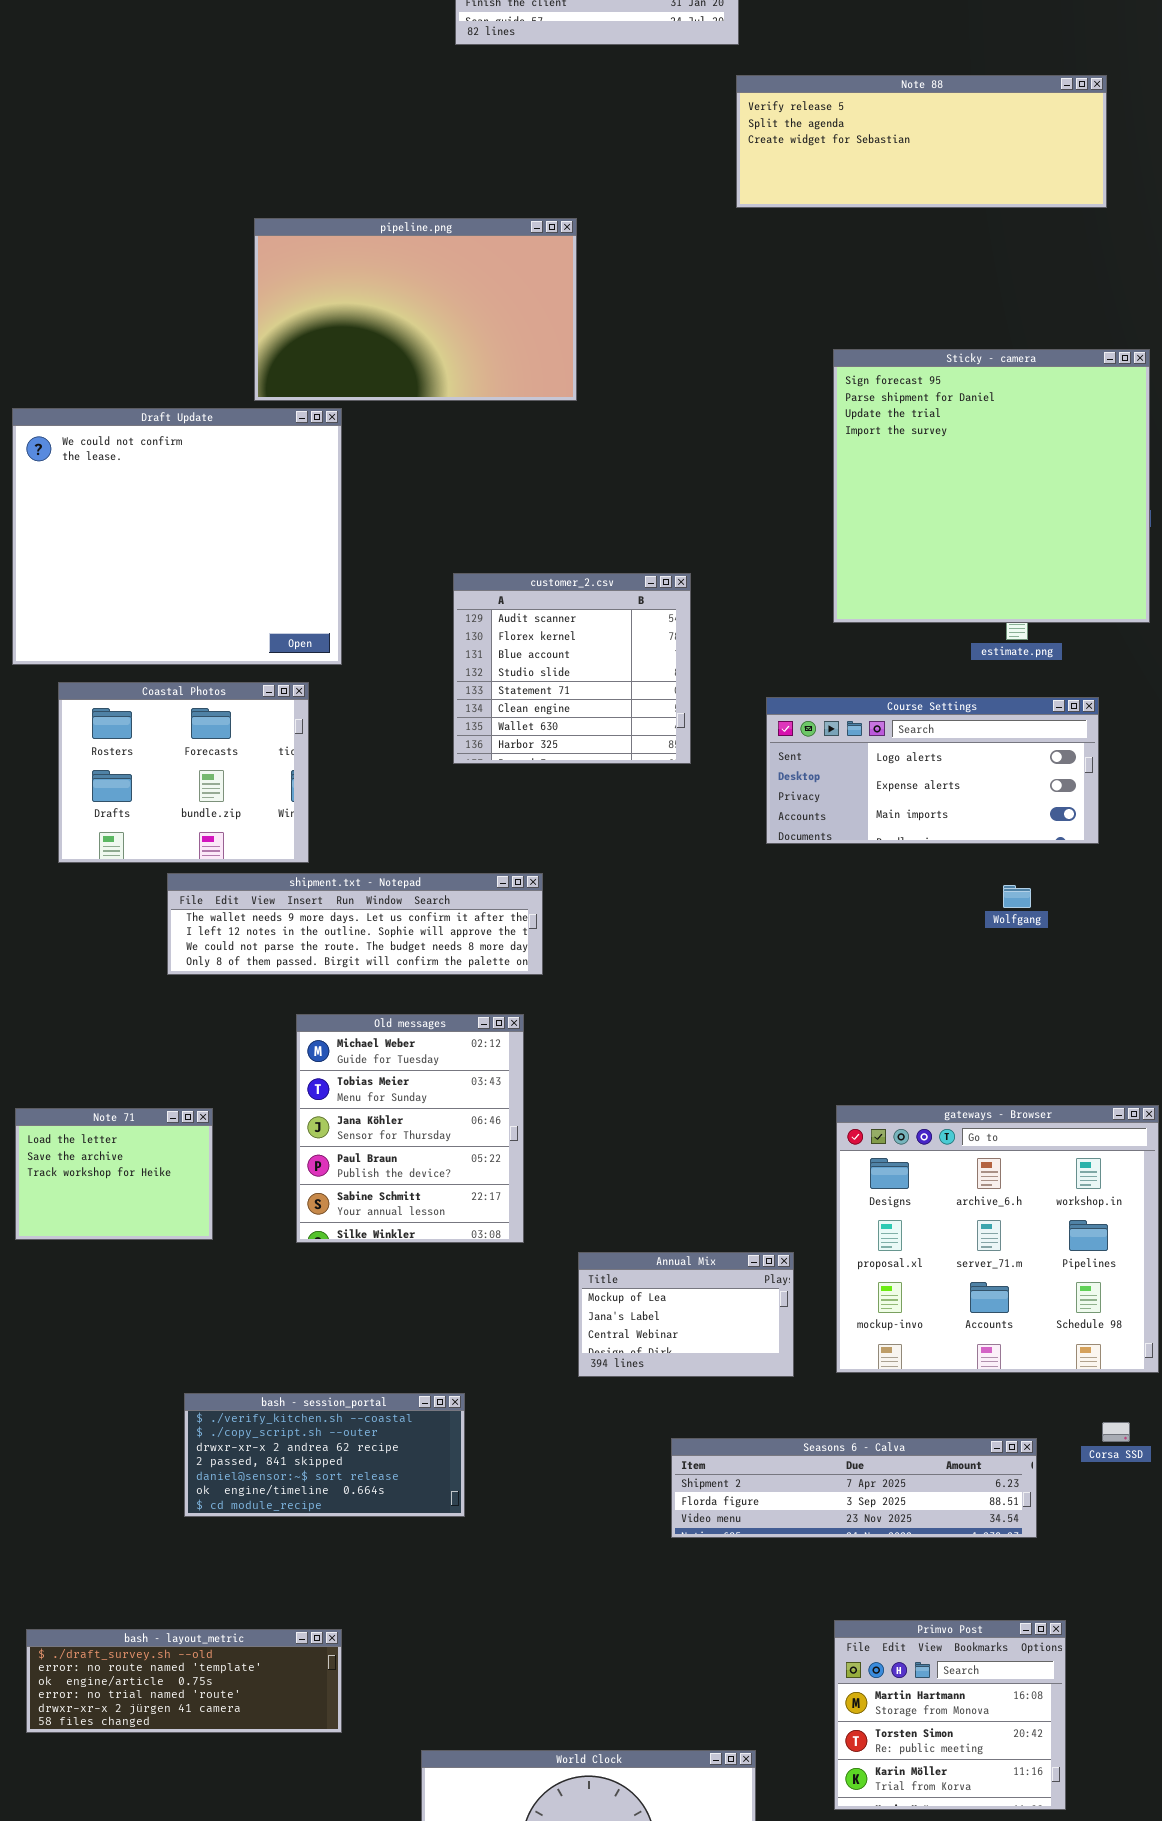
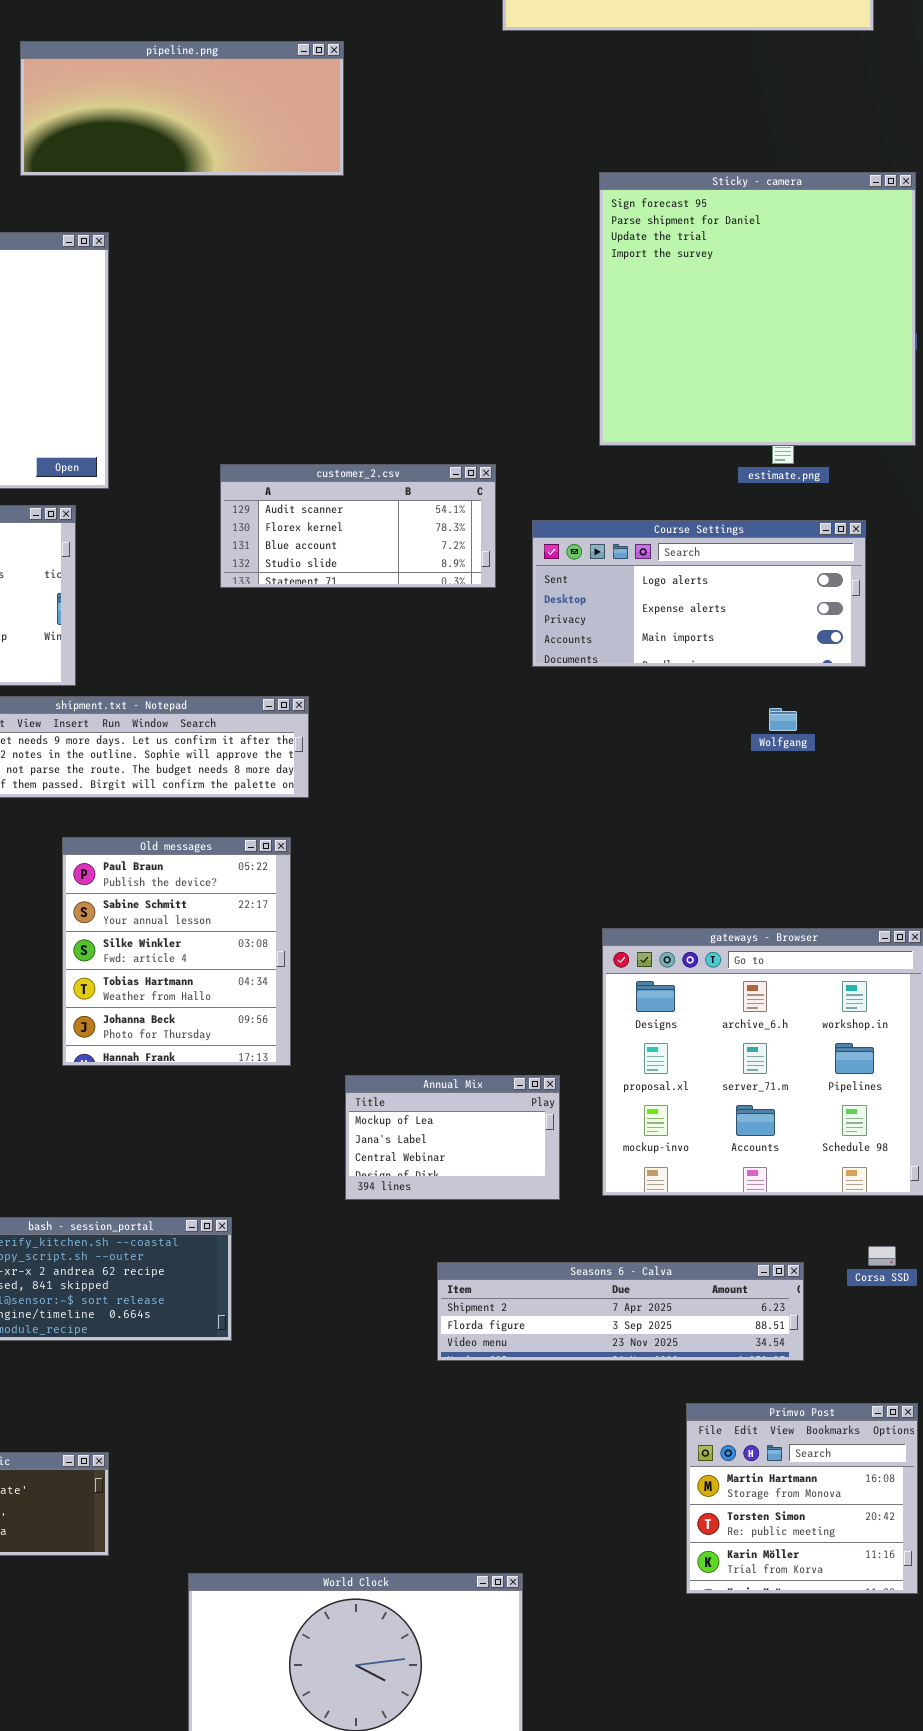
pipeline.png: [254,218,577,401] -> [20,41,344,176], resized
customer_2.csv: [453,573,691,764] -> [220,464,496,588], resized
Old messages: [296,1014,524,1243] -> [62,837,291,1066], scrolled down 3 rows
Primvo Post: [834,1620,1066,1810] -> [686,1403,918,1594], moved

